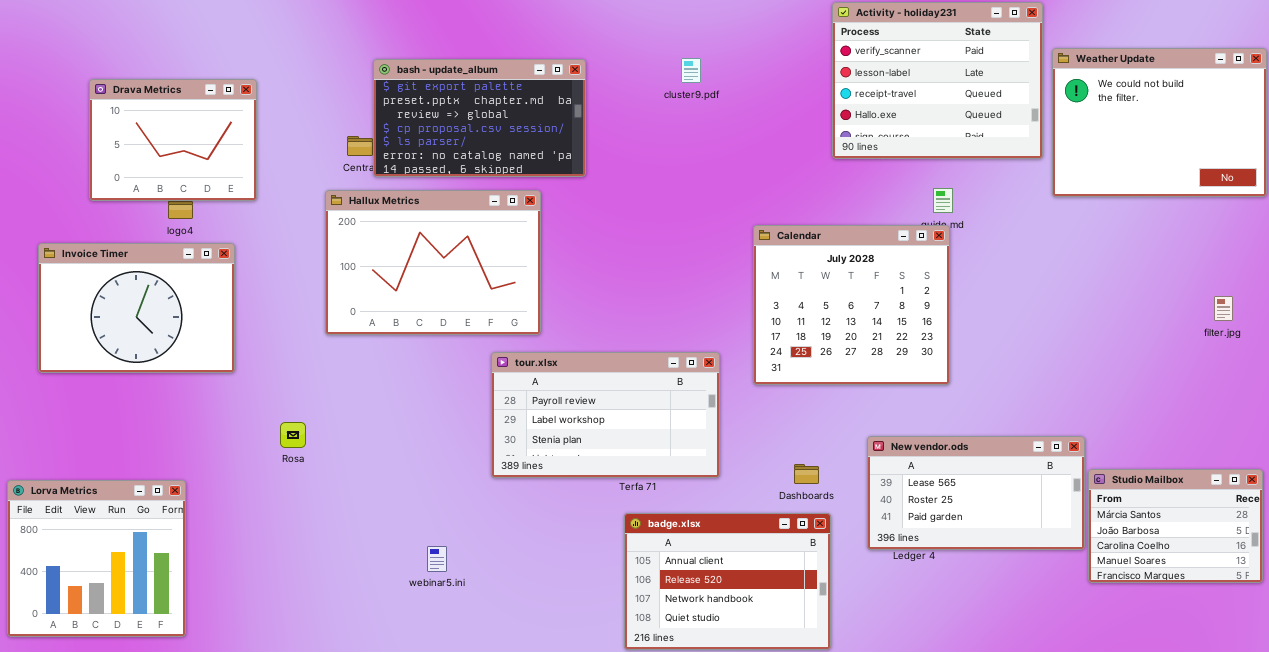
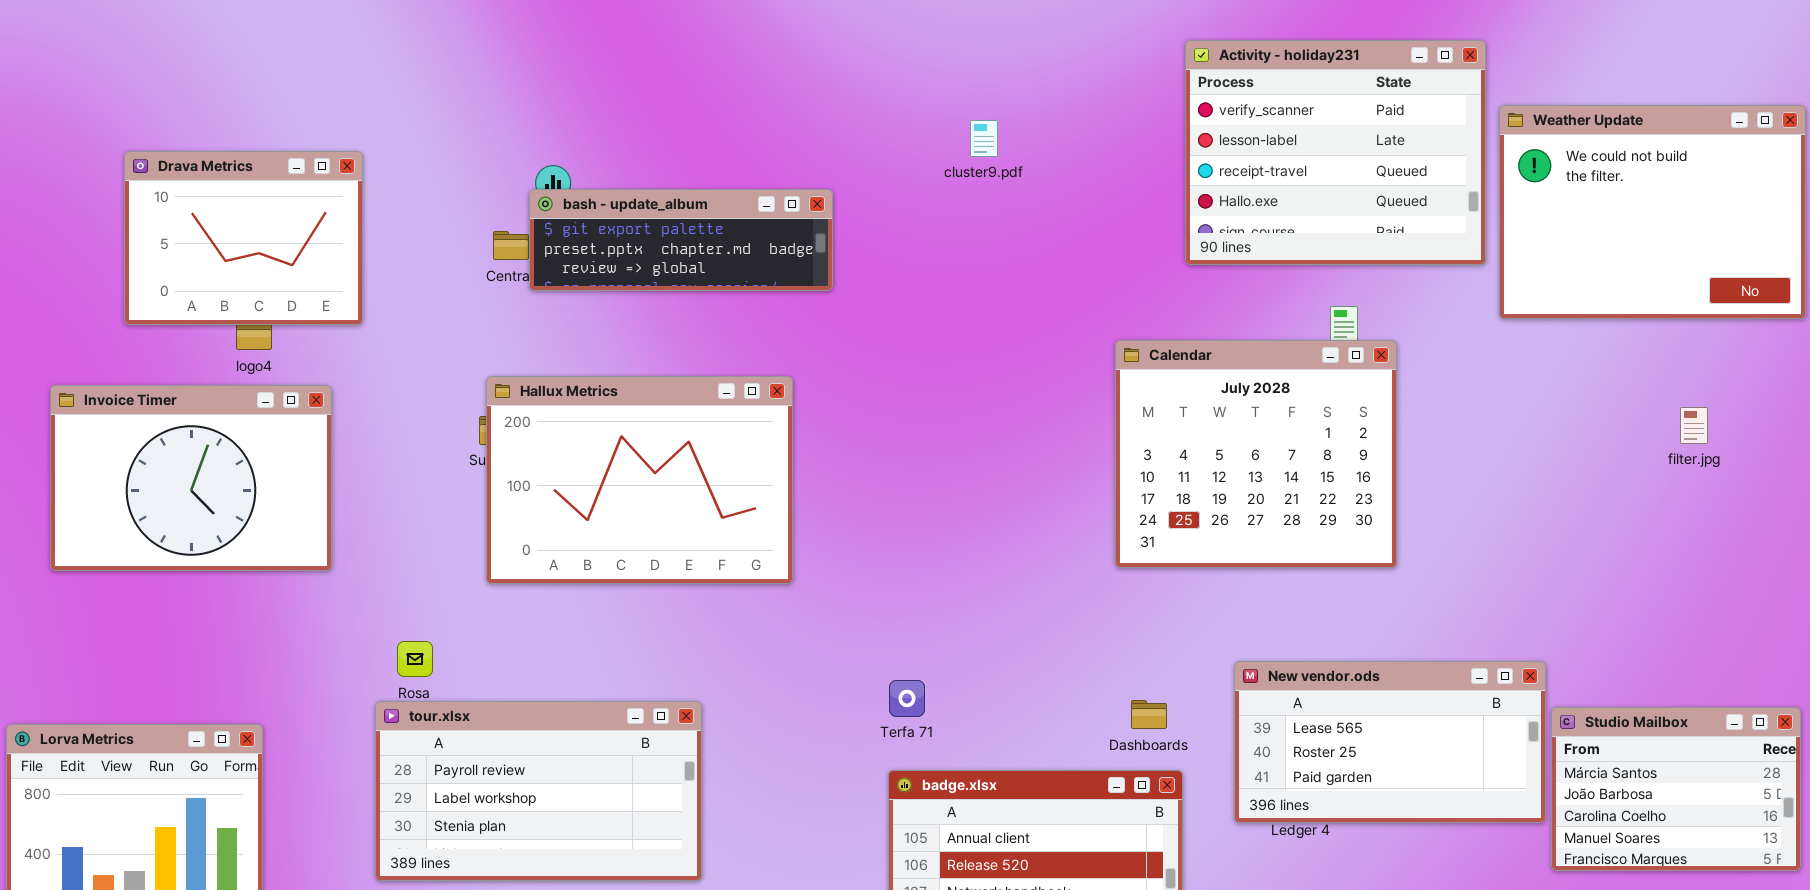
bash - update_album: [373,59,586,177] -> [529,189,833,291], resized
Hallux Metrics: [325,190,541,335] -> [486,376,793,584], moved
Calendar: [753,225,950,385] -> [1115,340,1397,568], moved
filter.jpg: [1214,296,1233,321] -> [1680,407,1708,444], moved
tour.xlsx: [491,352,720,478] -> [375,701,702,881], moved

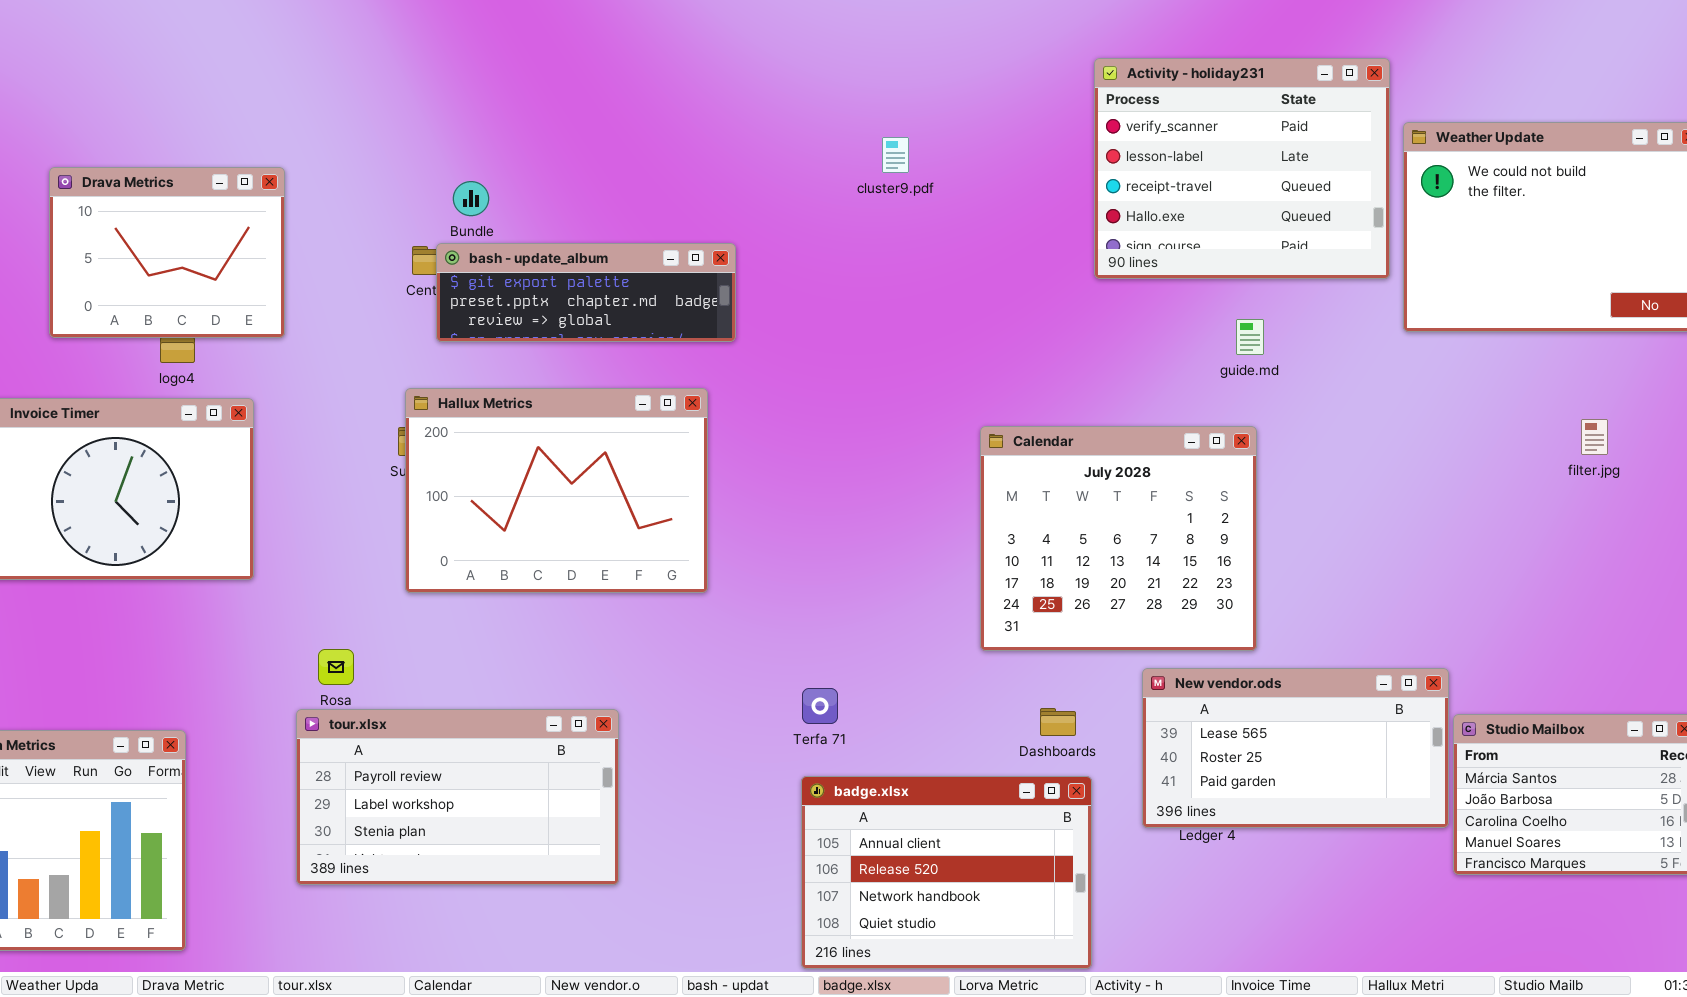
bash - update_album: [529,189,833,291] -> [436,243,736,342], moved
Calendar: [1115,340,1397,568] -> [980,426,1257,651], moved

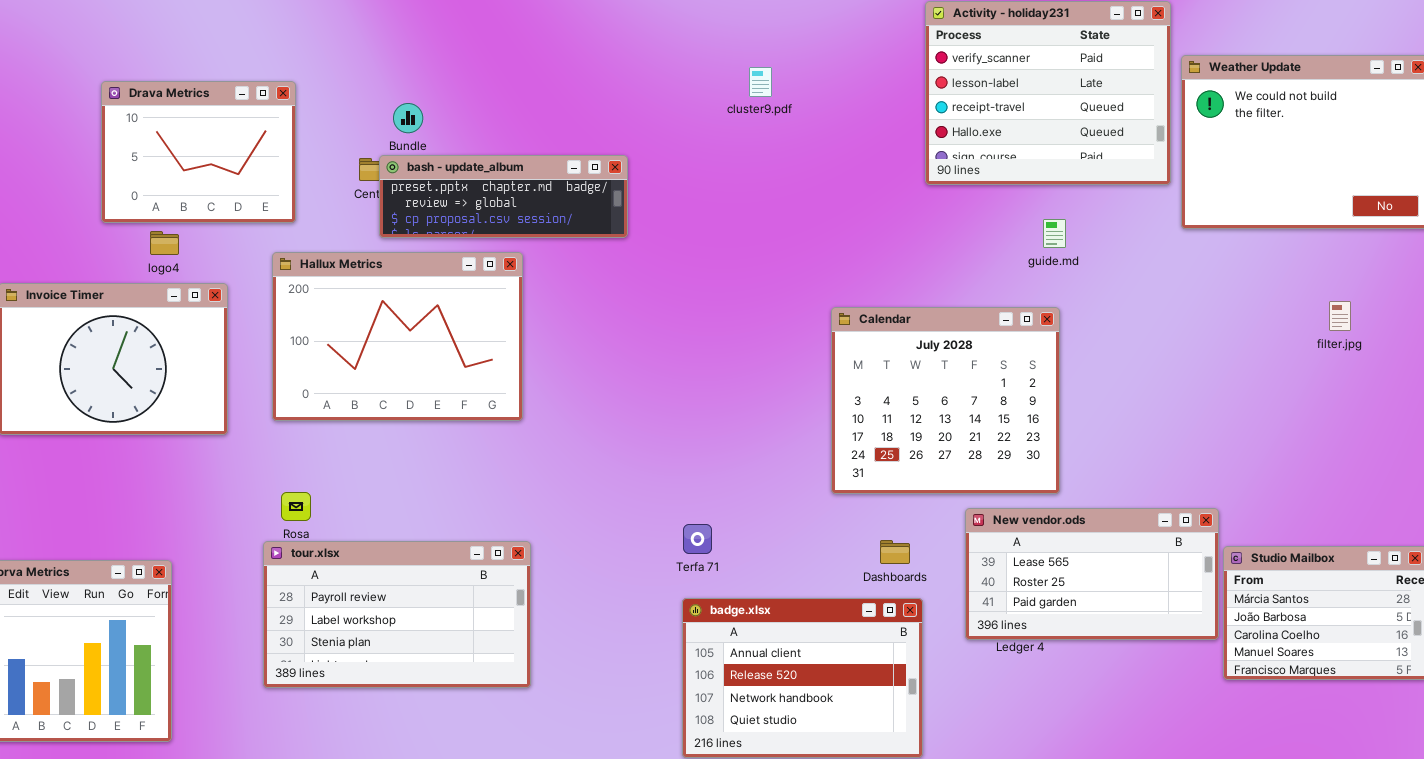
Drava Metrics: [49,167,285,338] -> [101,81,296,223], moved
bash - update_album: [436,243,736,342] -> [379,155,628,238], scrolled down 1 row
Hallux Metrics: [405,388,708,593] -> [272,252,523,421], moved

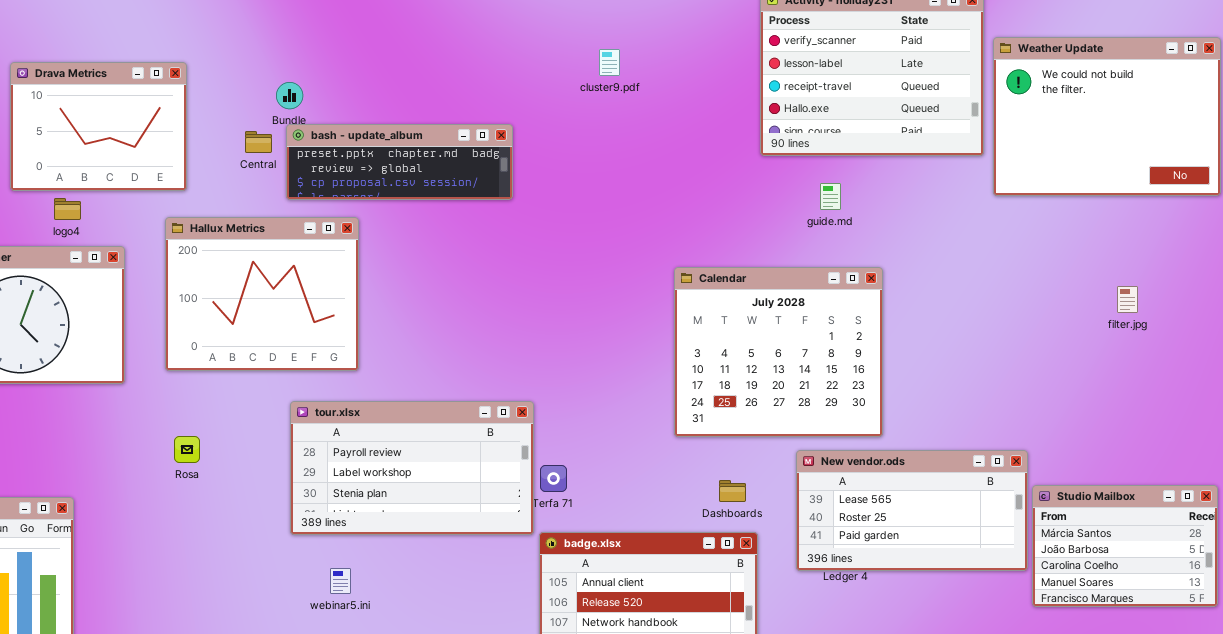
bash - update_album: [379,155,628,238] -> [286,124,513,200], moved
guide.md: [1043,219,1066,248] -> [820,183,841,210], moved
Hallux Metrics: [272,252,523,421] -> [165,217,359,371], resized
filter.jpg: [1329,301,1351,331] -> [1117,286,1138,313], moved
tour.xlsx: [263,541,531,688] -> [290,401,534,535], moved

